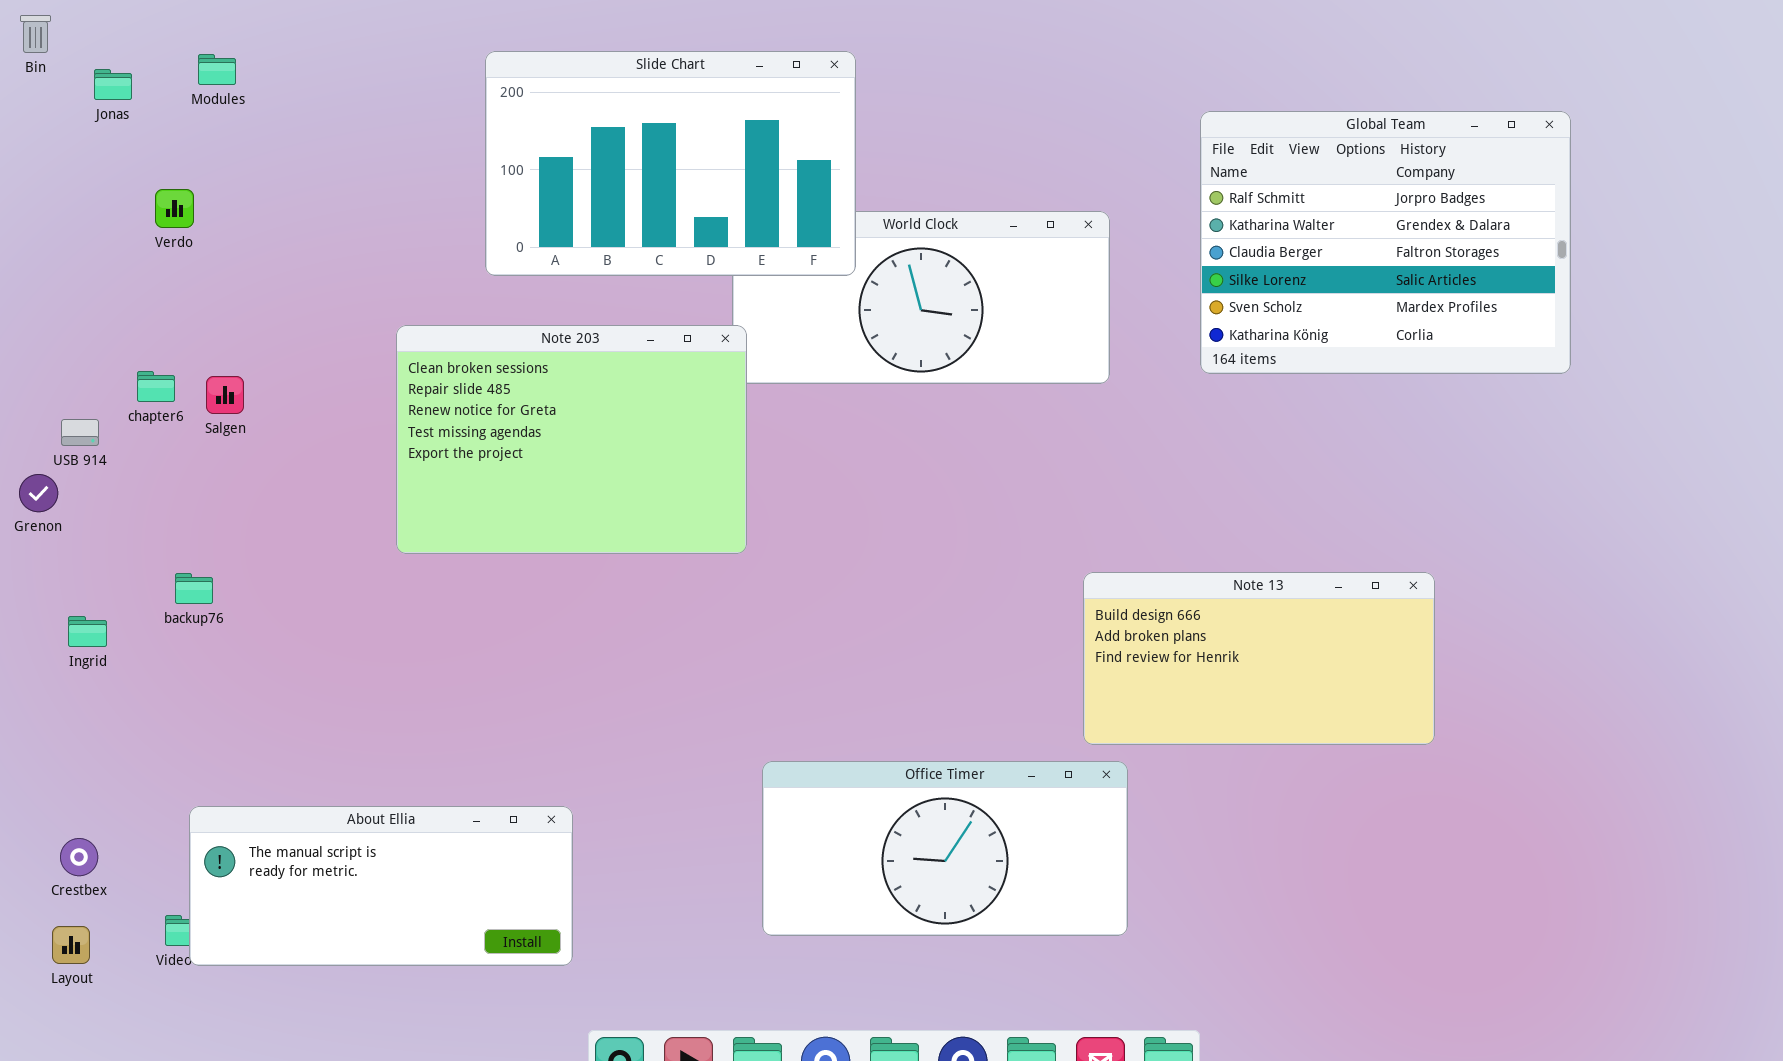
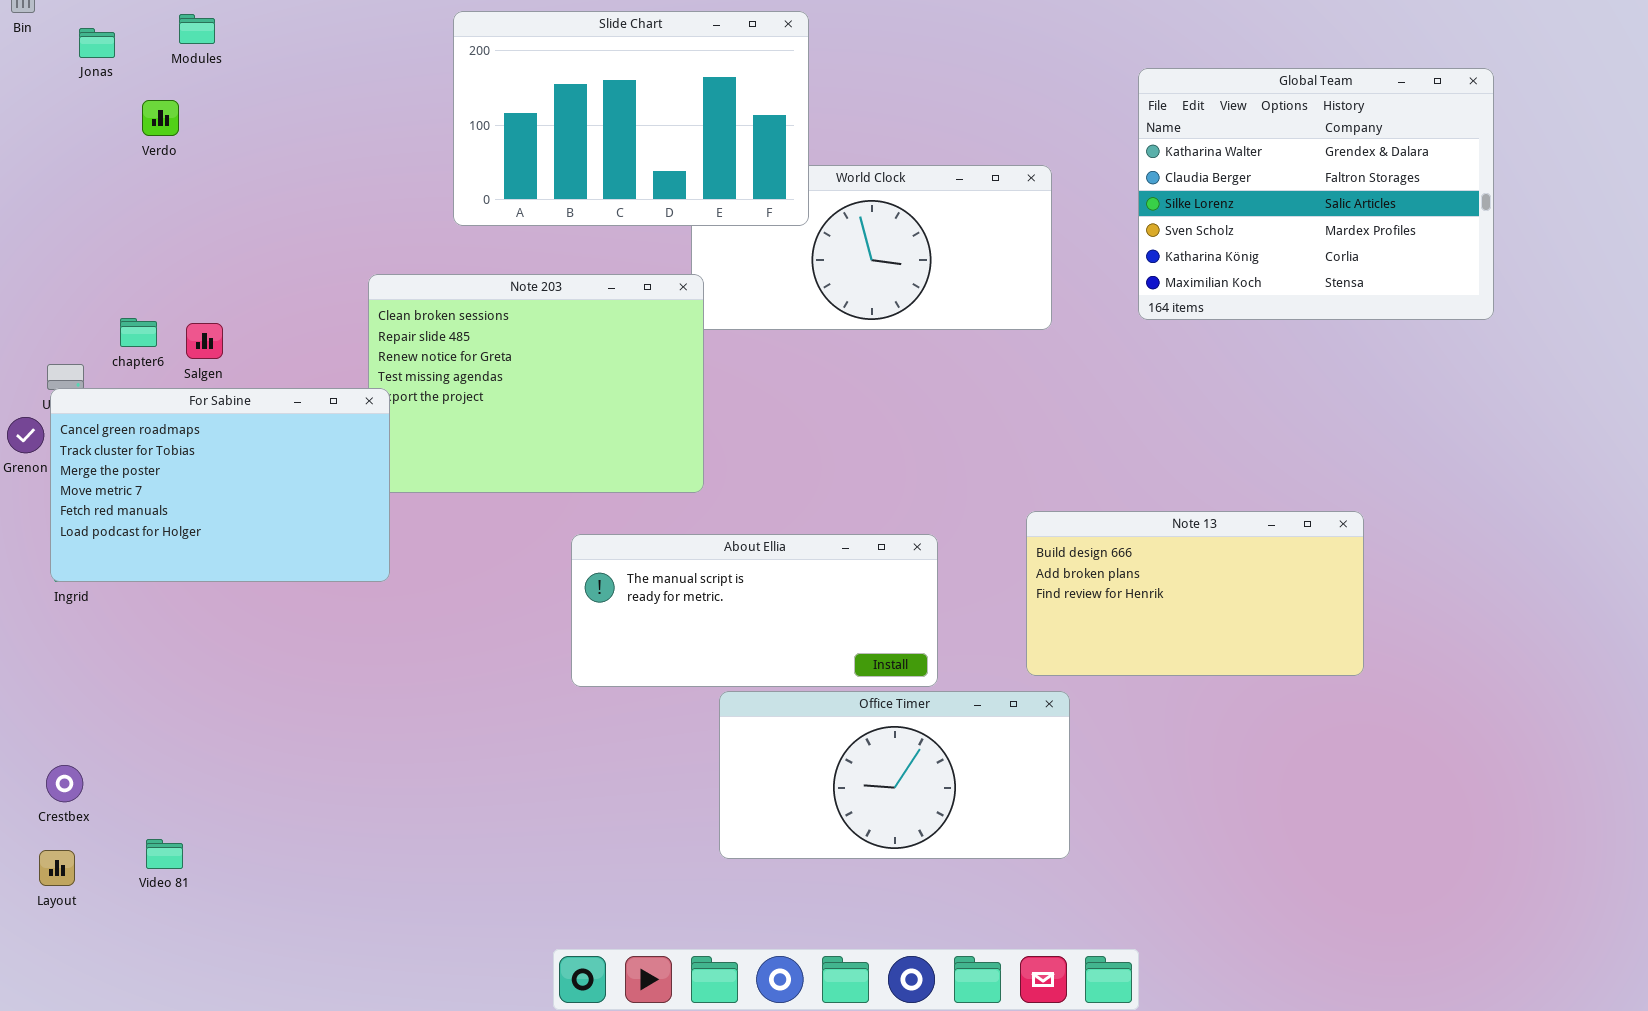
Global Team: [1200,111,1571,374] -> [1138,68,1494,320], scrolled down 1 row
Verdo: [155,189,194,228] -> [142,100,179,136], moved
For Sabine: none -> [50,388,390,582], opened
About Ellia: [189,806,573,966] -> [571,534,938,687], moved

